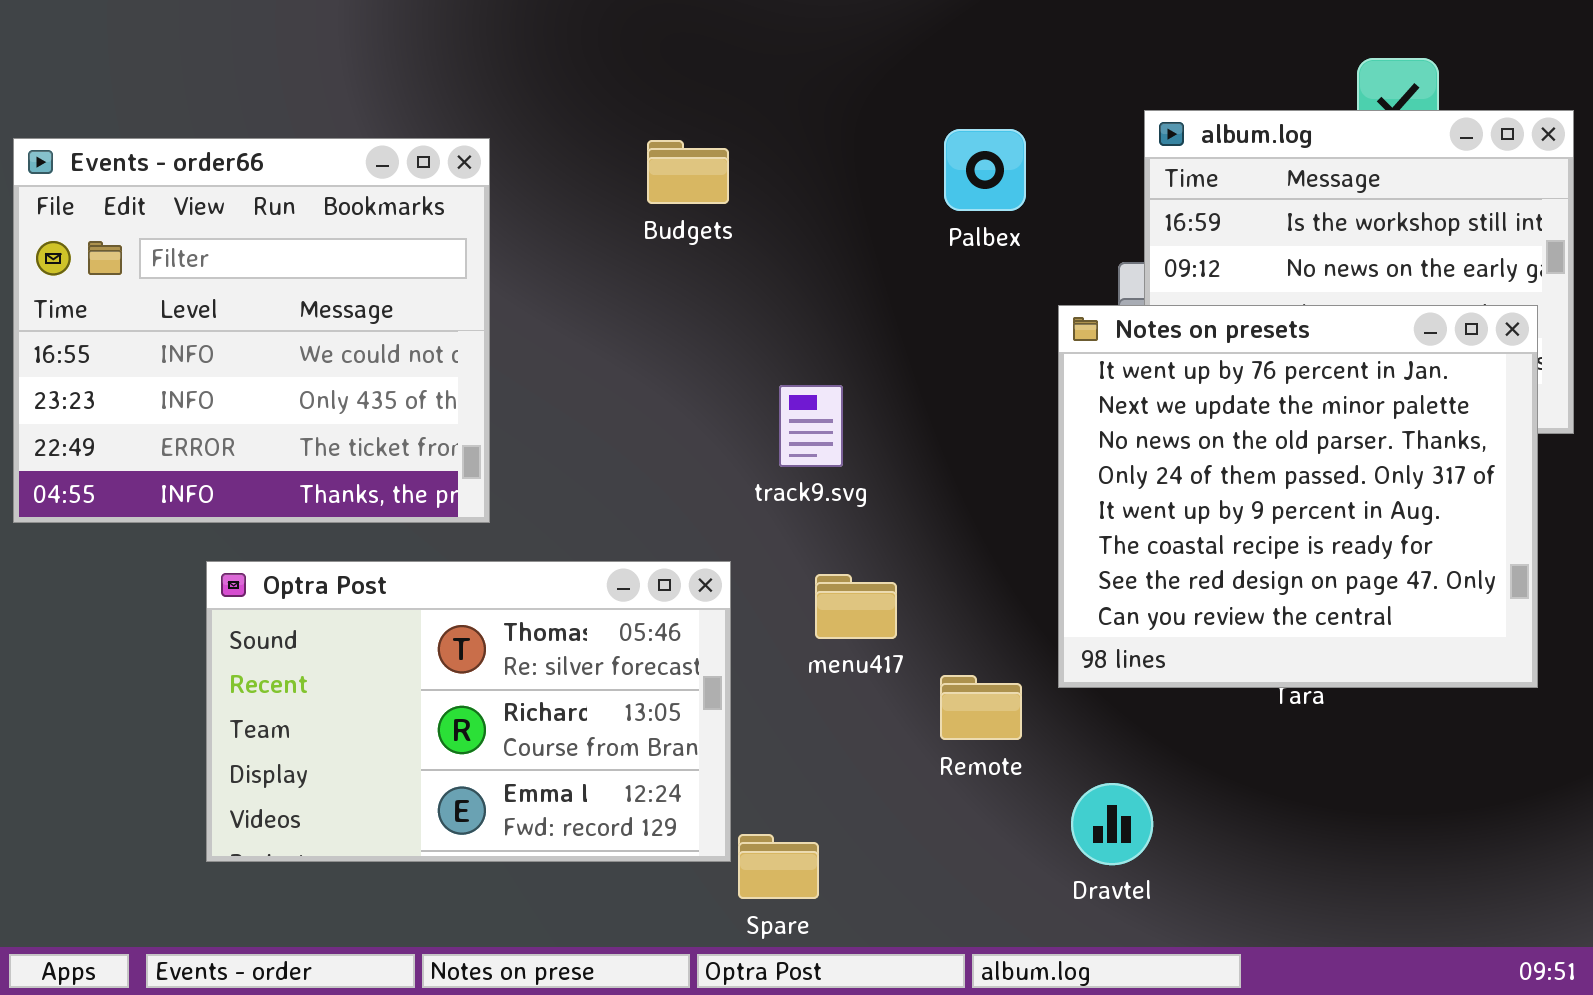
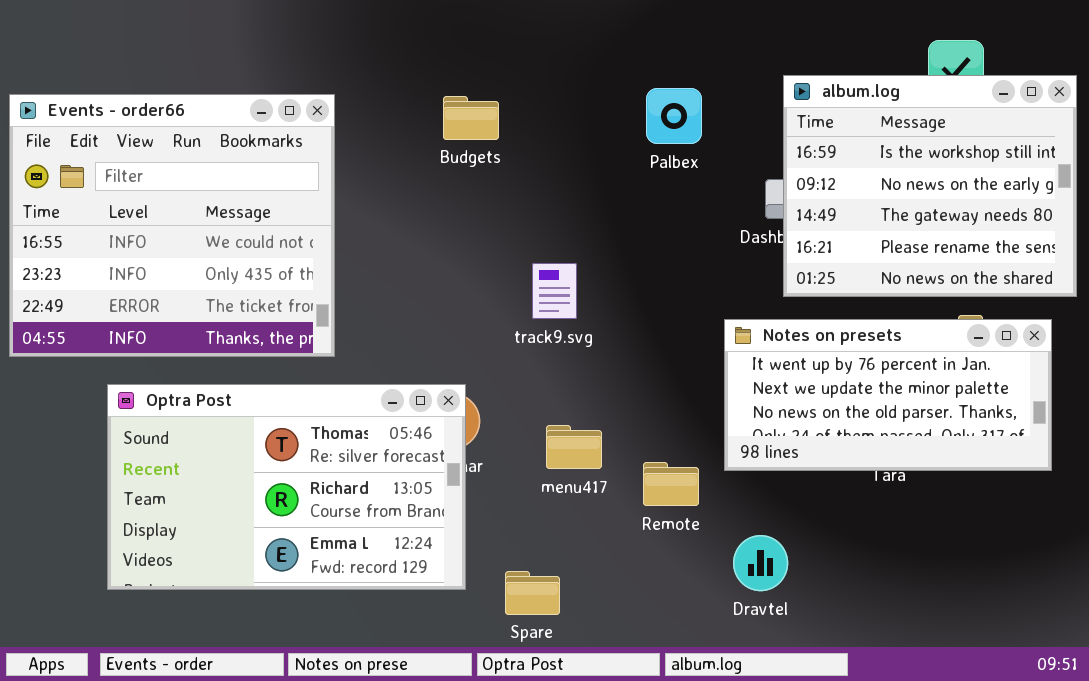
Notes on presets: [1058,305,1538,688] -> [724,319,1052,471], resized
Optra Post: [206,561,731,862] -> [107,384,466,590], moved
menu417: [815,574,897,639] -> [546,425,602,469], moved

